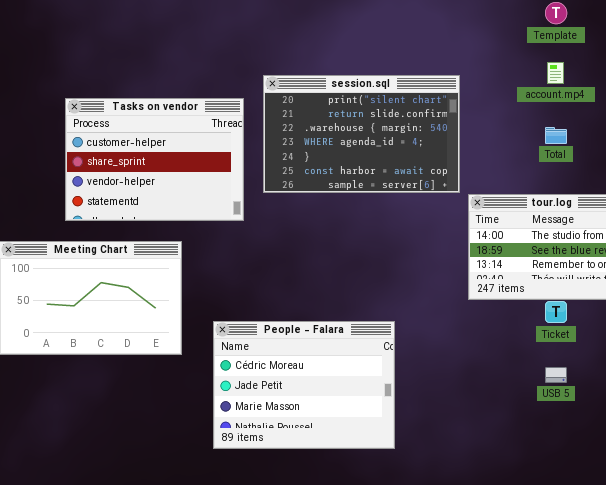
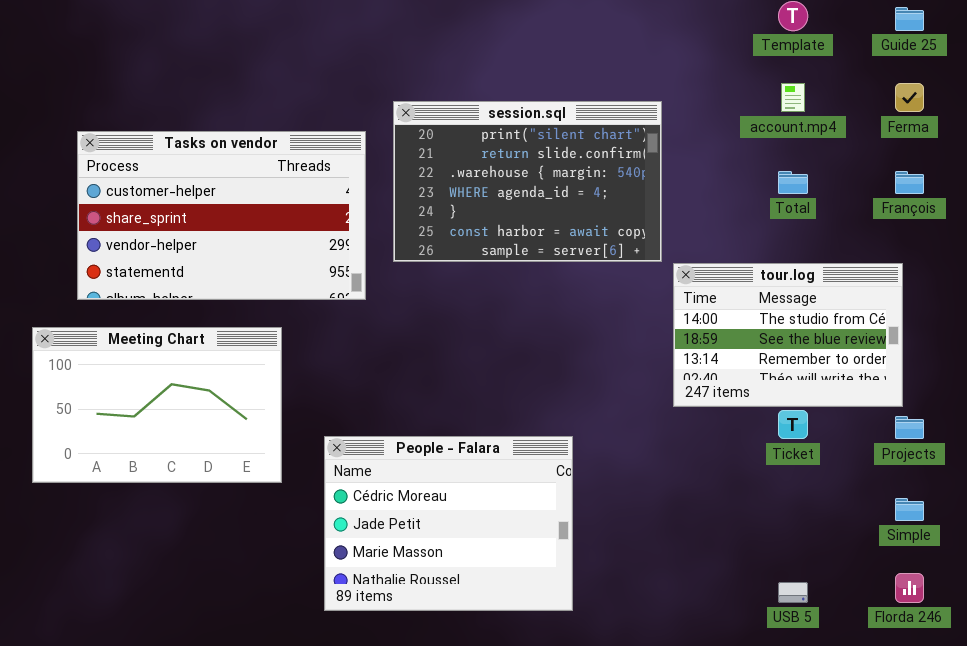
Tasks on vendor: [65,98,244,221] -> [77,131,366,300], resized
USB 5: [545,367,567,383] -> [778,582,808,603], moved

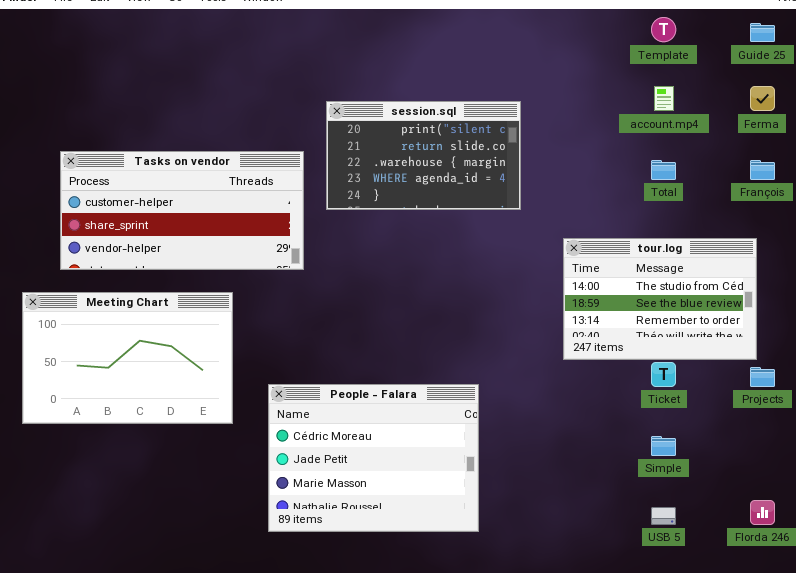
session.sql: [393,101,662,262] -> [326,101,521,210], resized
Tasks on vendor: [77,131,366,300] -> [60,151,304,270], resized
Simple: [895,498,924,521] -> [651,436,676,456], moved

